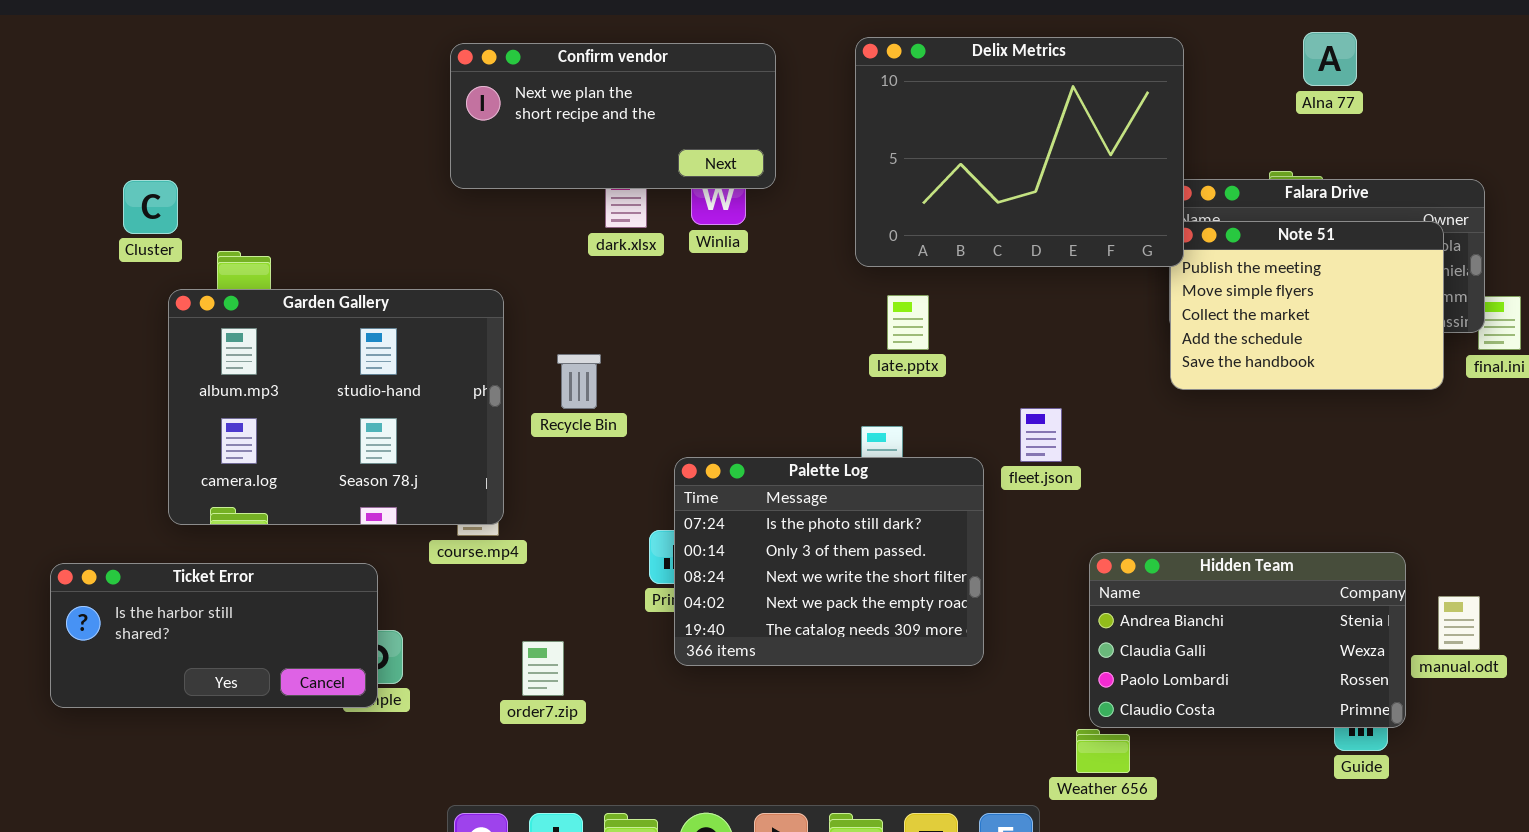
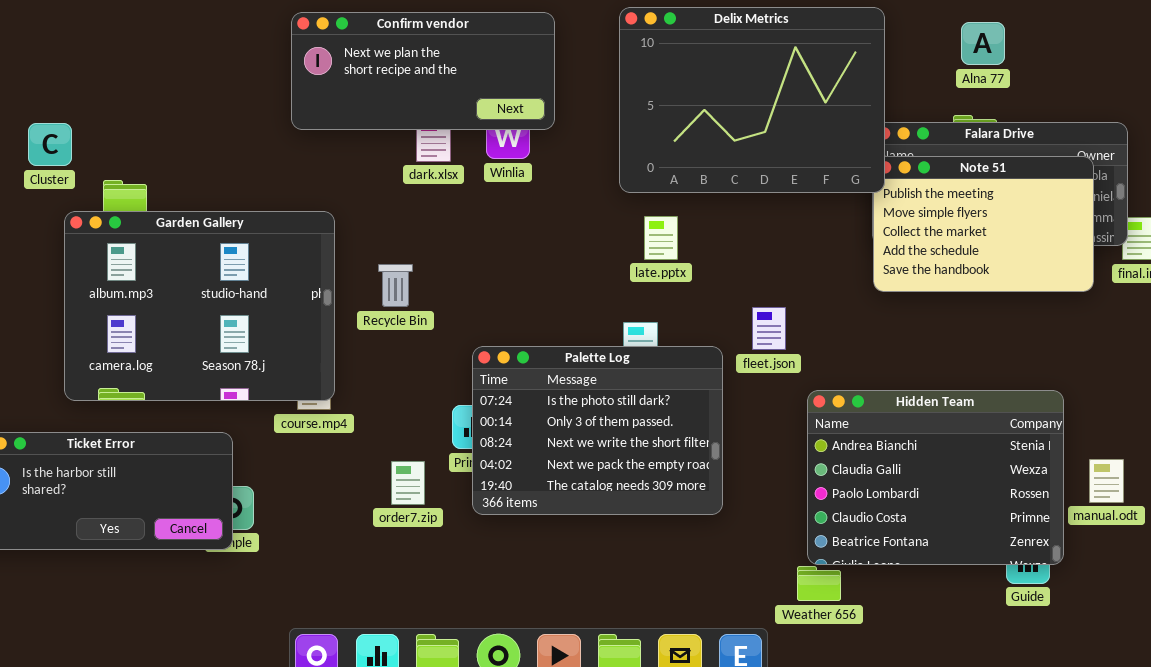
Alna 77: [1303,32,1357,86] -> [961,22,1005,65], moved
Hidden Team: [1089,552,1406,728] -> [807,390,1064,565], resized
order7.zip: [522,641,564,696] -> [391,461,425,505], moved

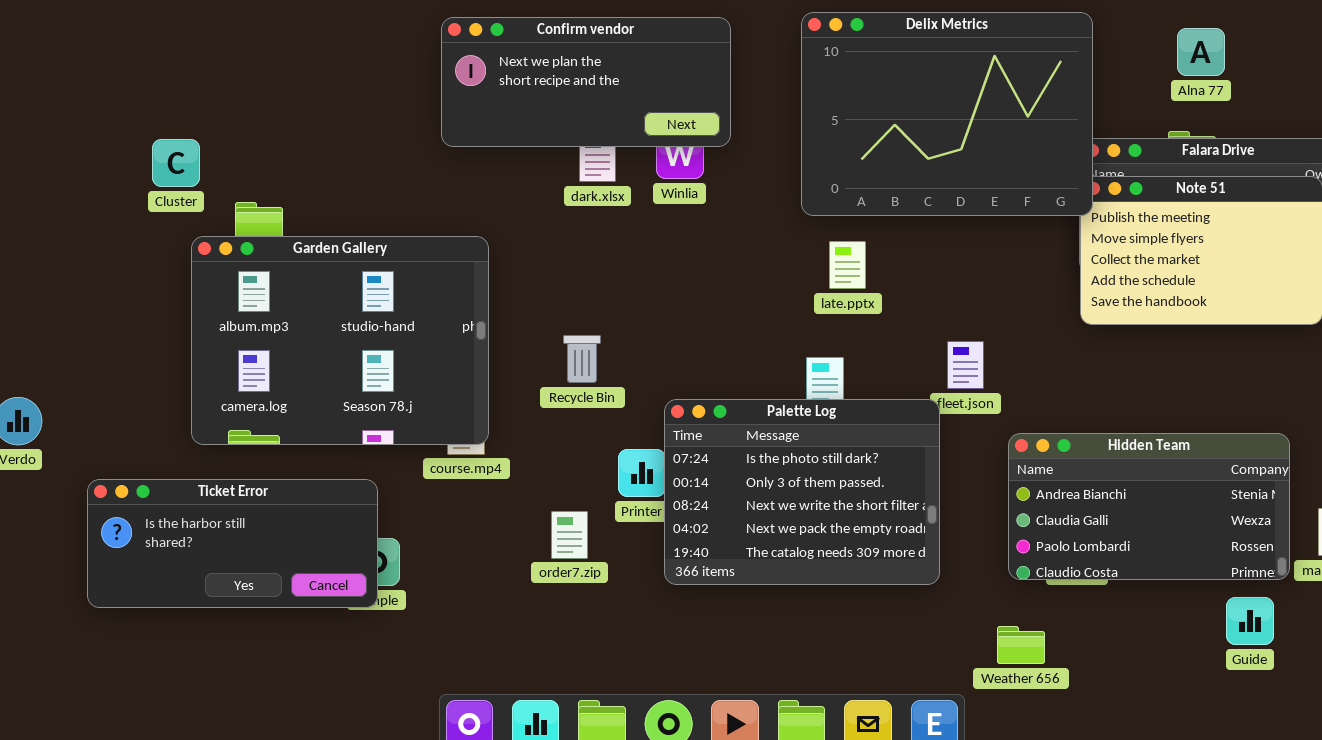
Recycle Bin: [378,264,413,307] -> [563,335,601,383], moved
Palette Log: [472,346,723,515] -> [664,399,940,585], moved
Hidden Team: [807,390,1064,565] -> [1008,433,1290,580], resized

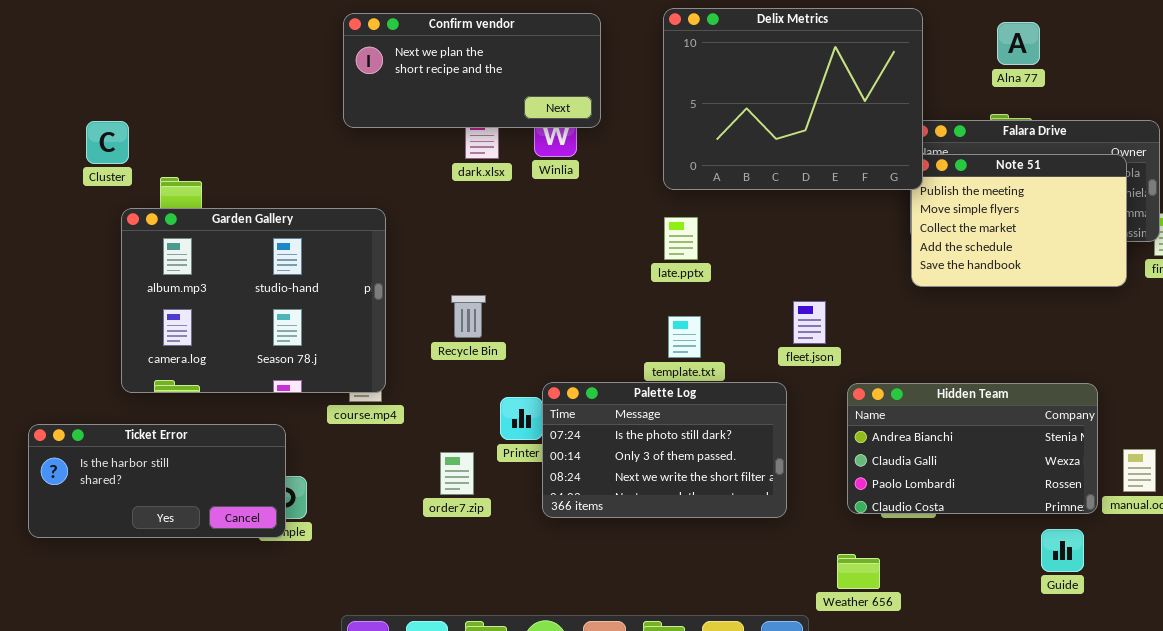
late.pptx: [829,241,866,289] -> [664,217,698,260], moved
Palette Log: [664,399,940,585] -> [542,382,787,518], resized

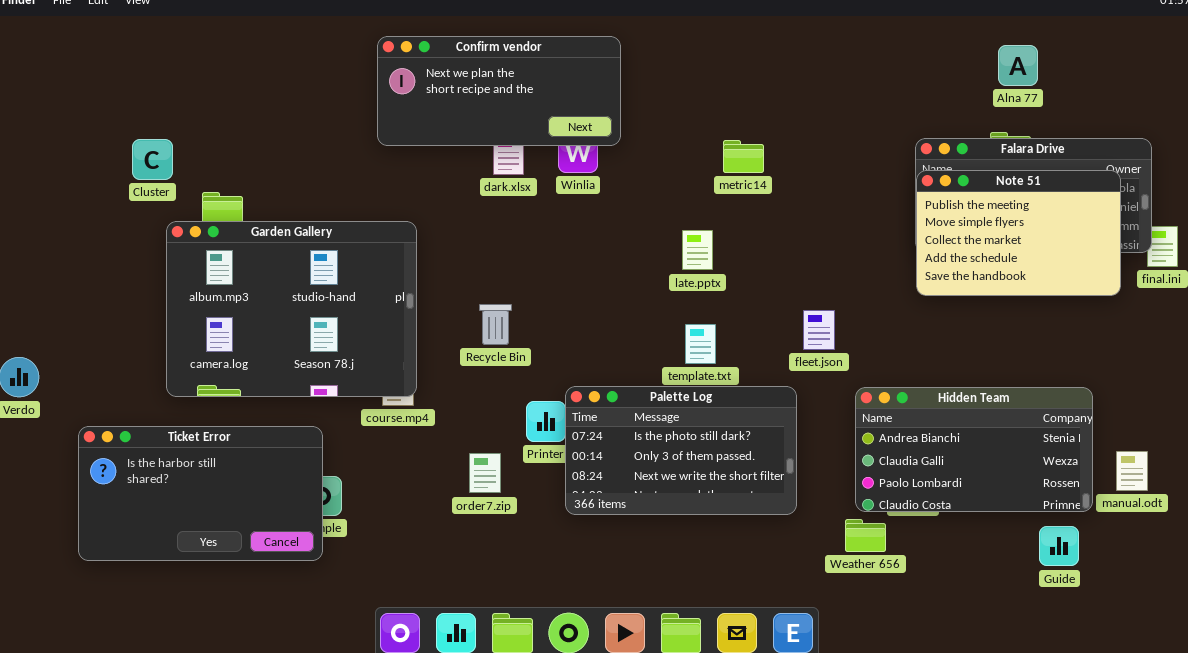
Delix Metrics: [663,8,923,190] -> none, closed
Ticket Error: [28,424,286,538] -> [78,426,323,561], resized
Weather 656: [837,554,880,589] -> [845,519,886,552], moved

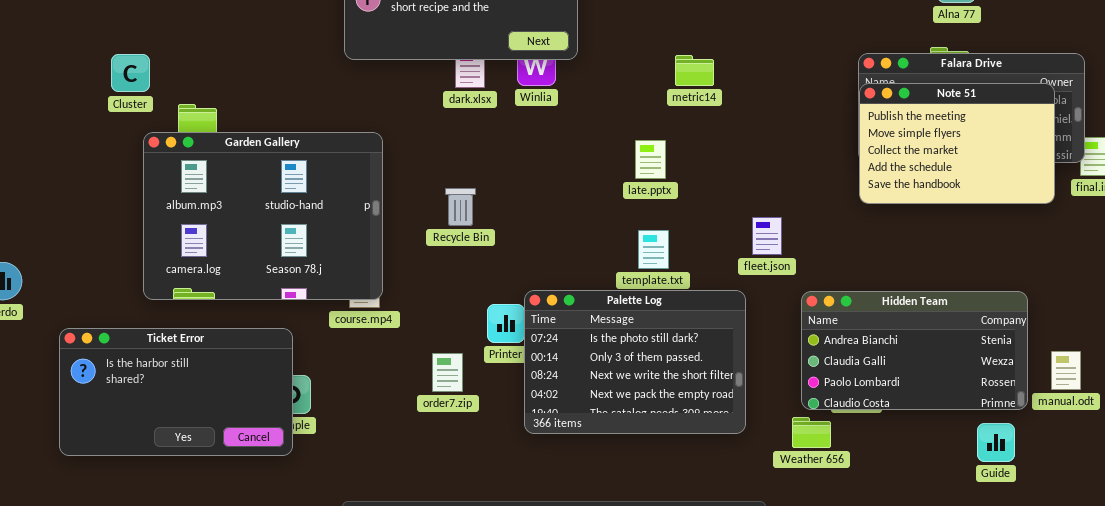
Recycle Bin: [479,304,512,345] -> [445,188,476,226], moved
Palette Log: [565,386,797,515] -> [524,290,746,434], resized

